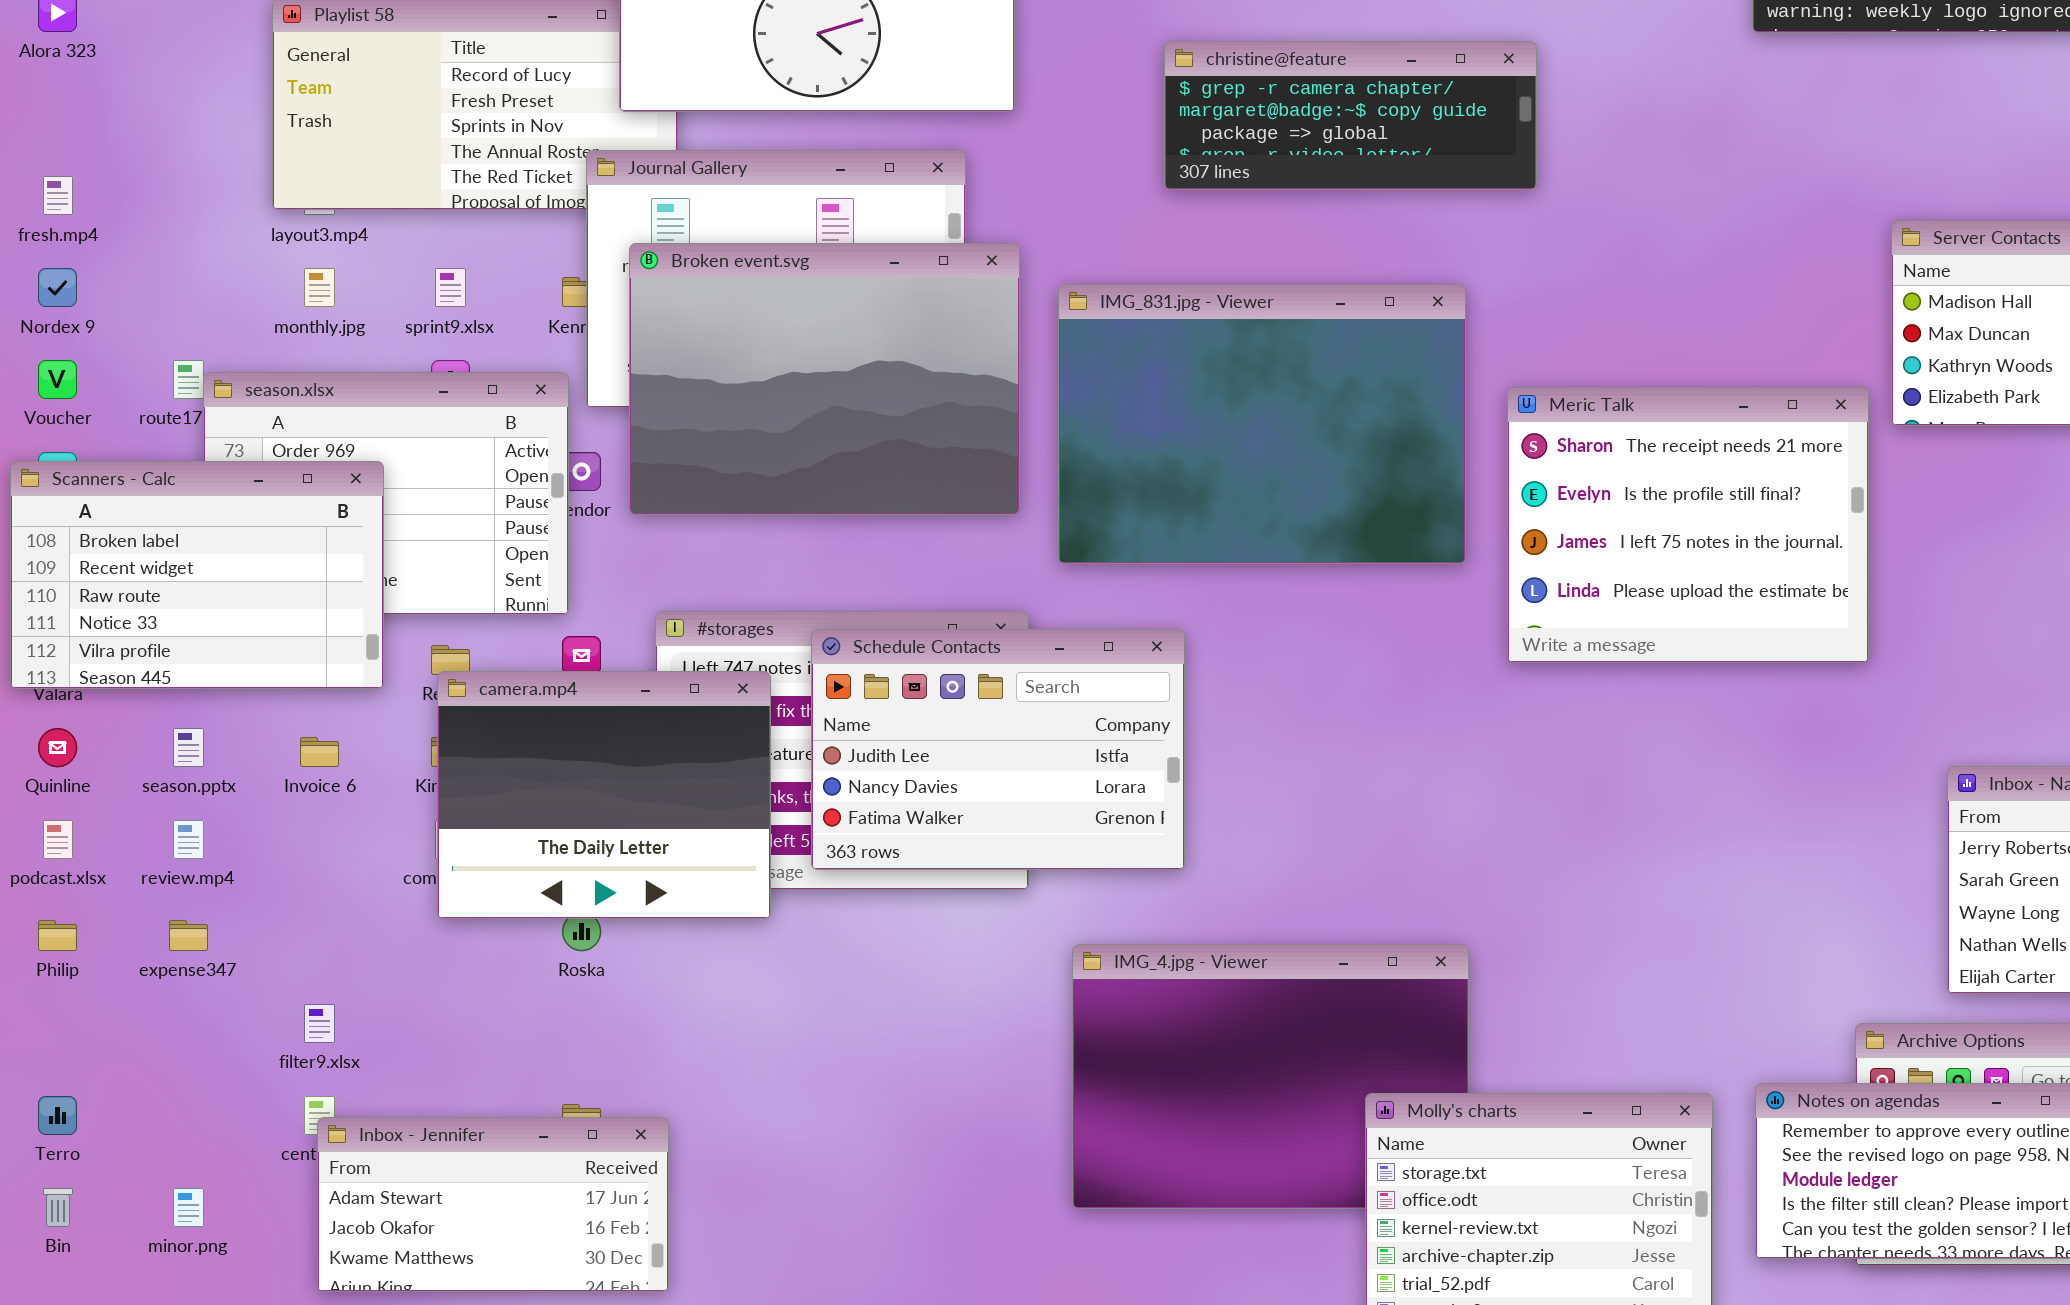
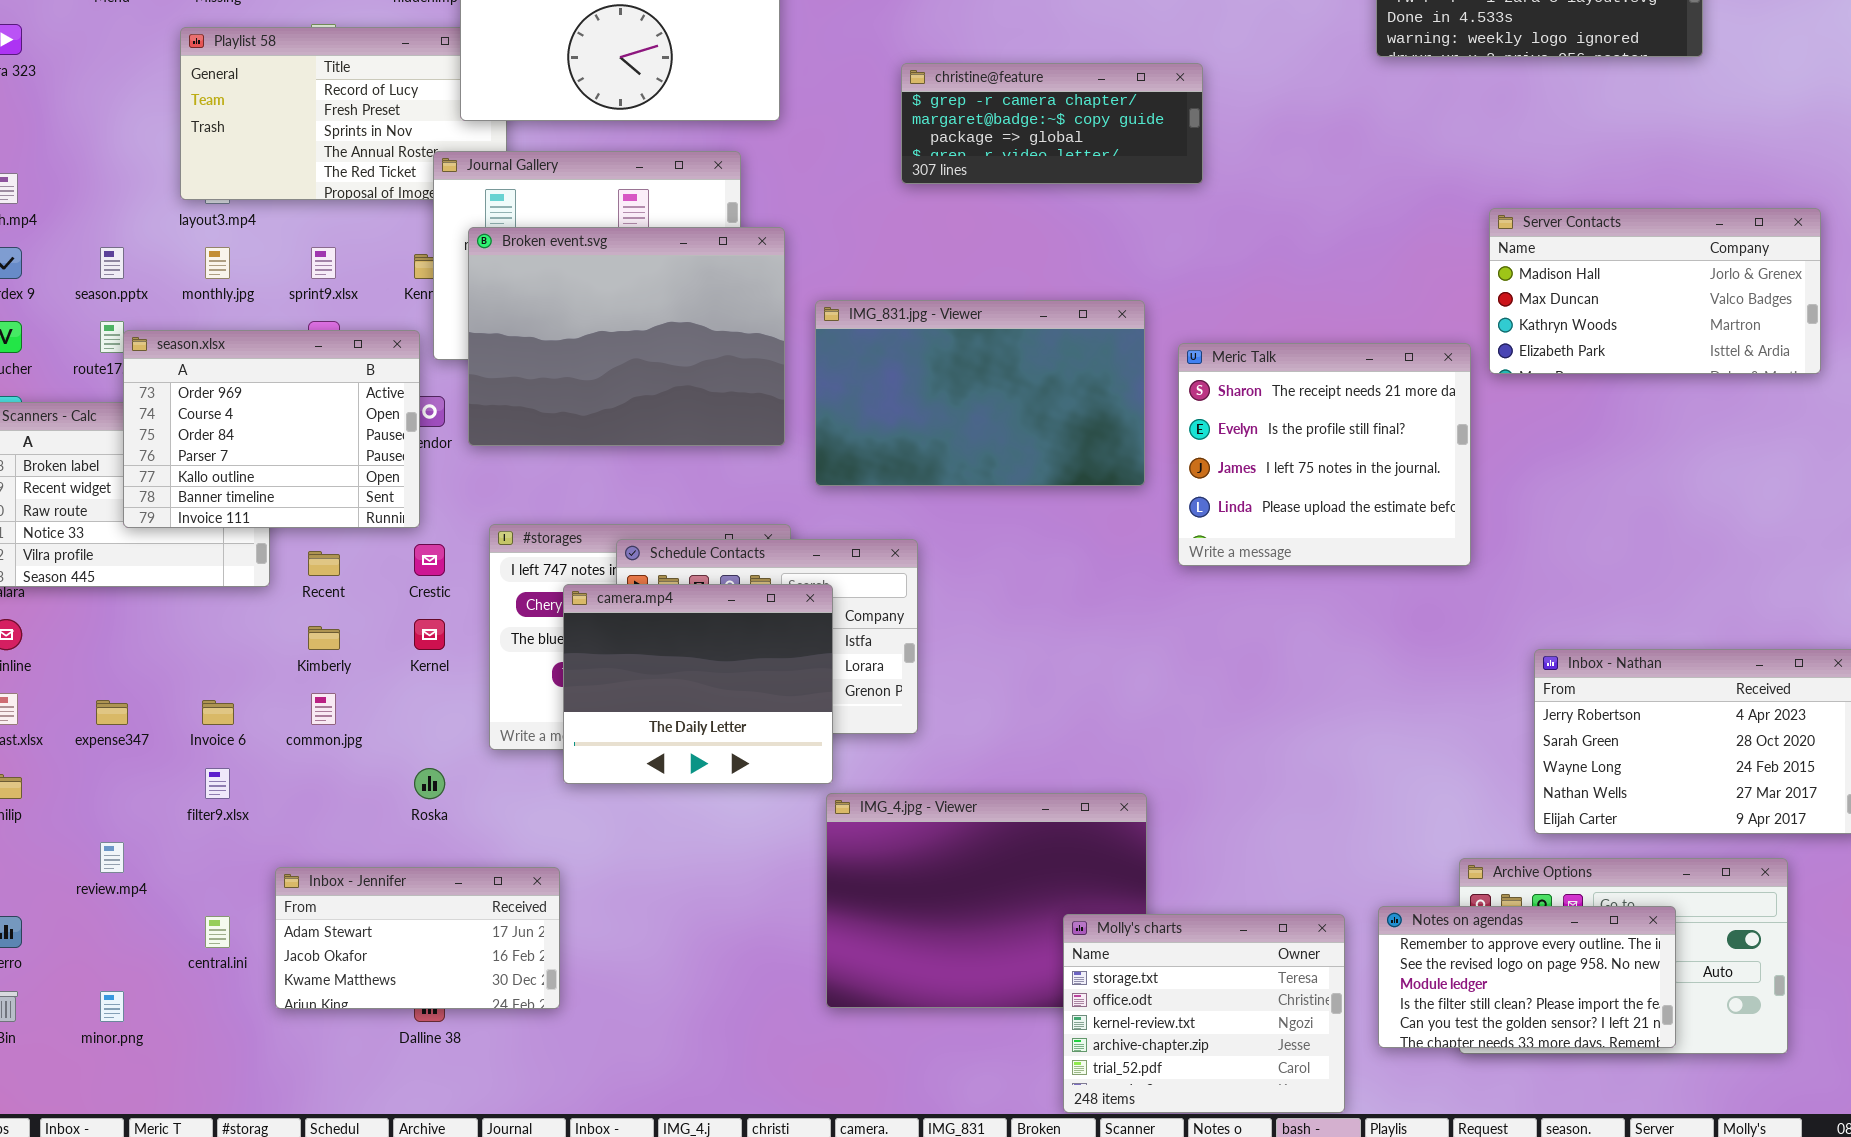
IMG_831.jpg - Viewer: [1058,284,1466,564] -> [815,300,1145,486], resized
season.xlsx: [203,372,569,615] -> [123,330,420,528], raised
camera.mp4: [437,671,771,919] -> [563,584,833,784], moved
season.pptx: [173,728,204,767] -> [100,247,124,279], moved
Invoice 6: [300,737,339,767] -> [202,700,234,725], moved
review.mp4: [173,820,204,859] -> [100,842,124,873], moved
expense347: [169,920,208,951] -> [96,700,128,725], moved
filter9.xlsx: [304,1004,335,1043] -> [205,768,230,799], moved
Inbox - Jennifer: [317,1117,669,1292] -> [275,867,560,1009], moved

